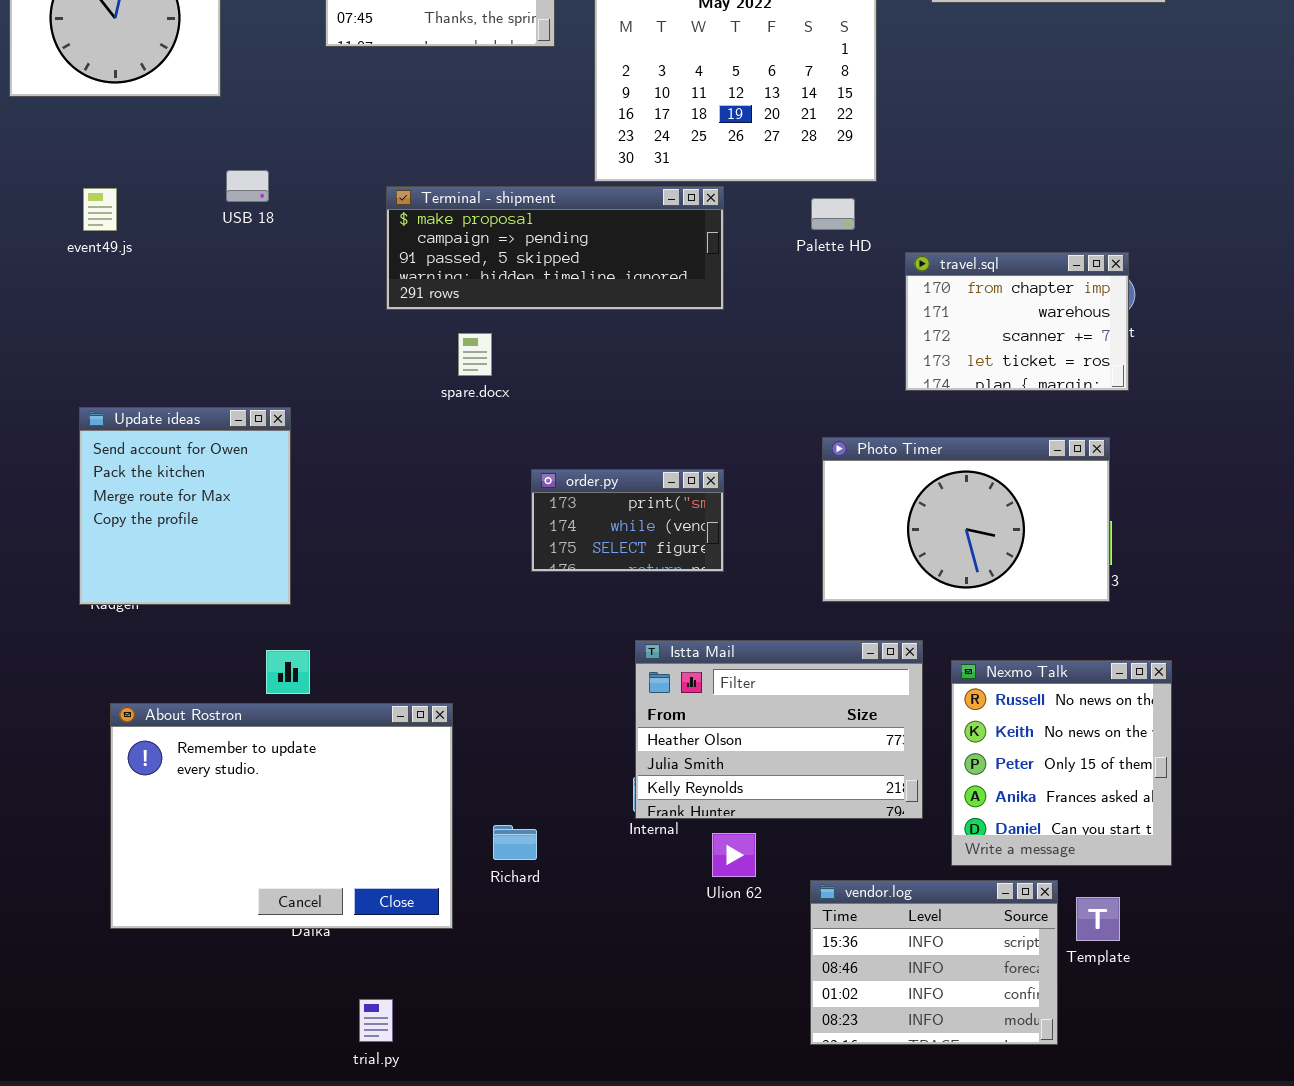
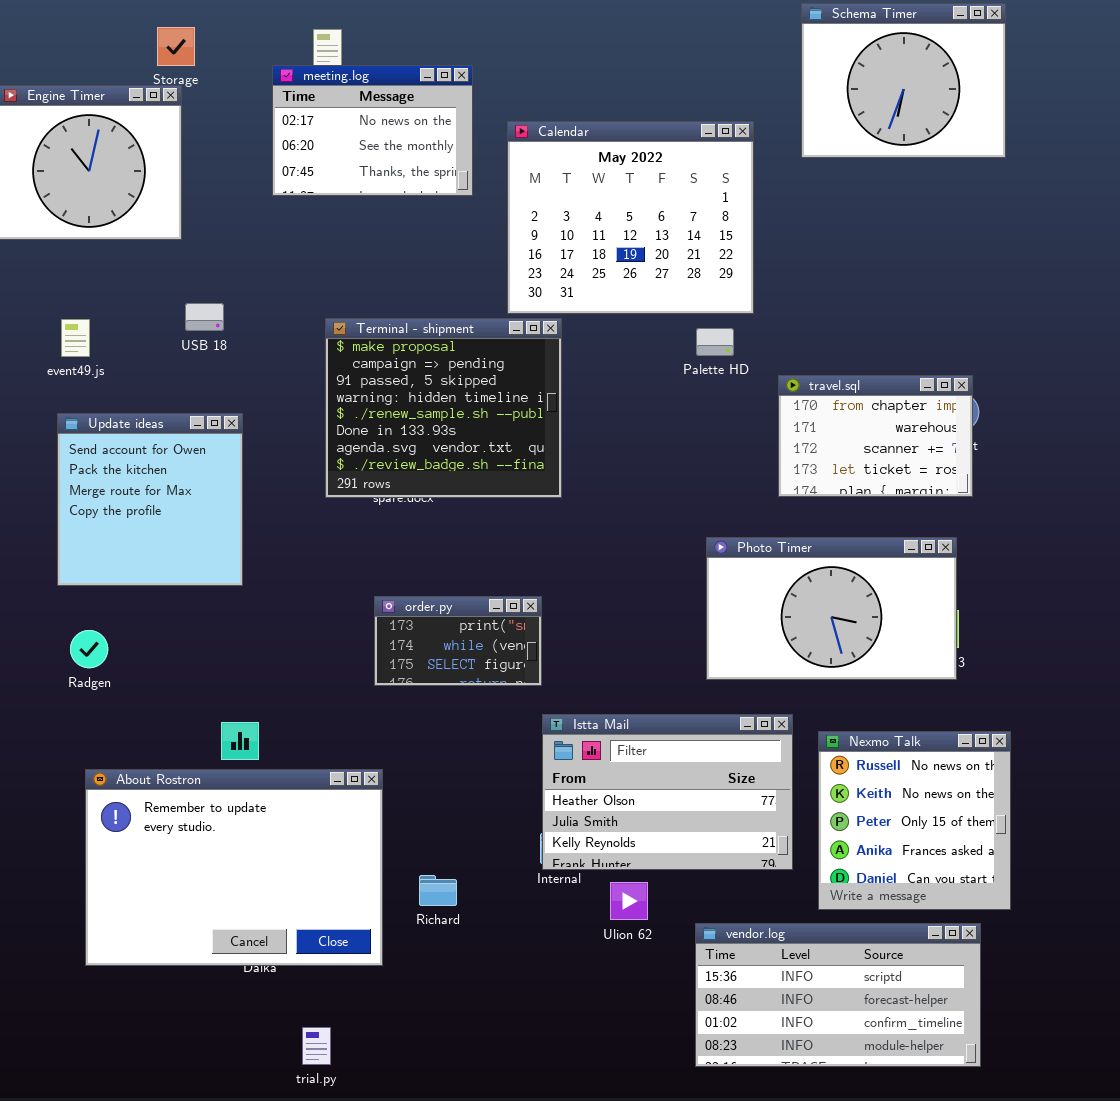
Terminal - shipment: [386,186,724,310] -> [325,318,562,498], resized
Update ideas: [79,407,291,605] -> [57,413,243,586], moved
order.py: [531,469,724,572] -> [374,596,542,686], moved
vendor.log: [810,880,1058,1045] -> [695,923,981,1067], resized

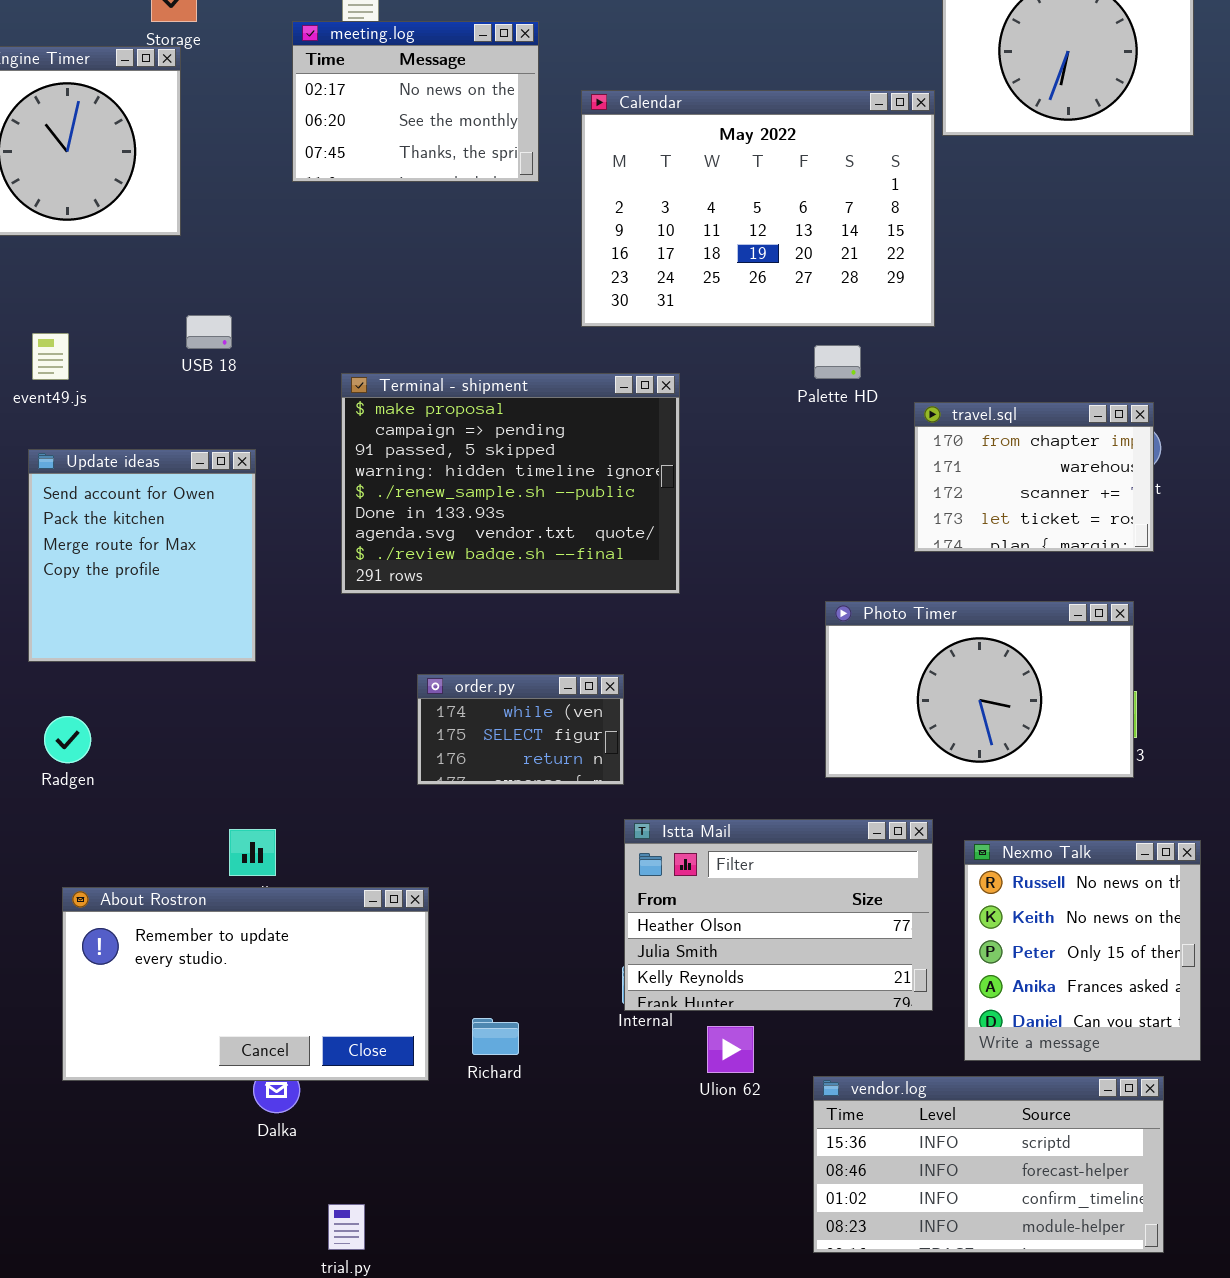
Calendar: [507,121,754,314] -> [581,90,935,327], resized
Terminal - shipment: [325,318,562,498] -> [341,373,680,594], moved, resized
order.py: [374,596,542,686] -> [417,674,624,785], scrolled down 1 row
About Rostron: [85,769,383,966] -> [62,887,429,1081], resized

